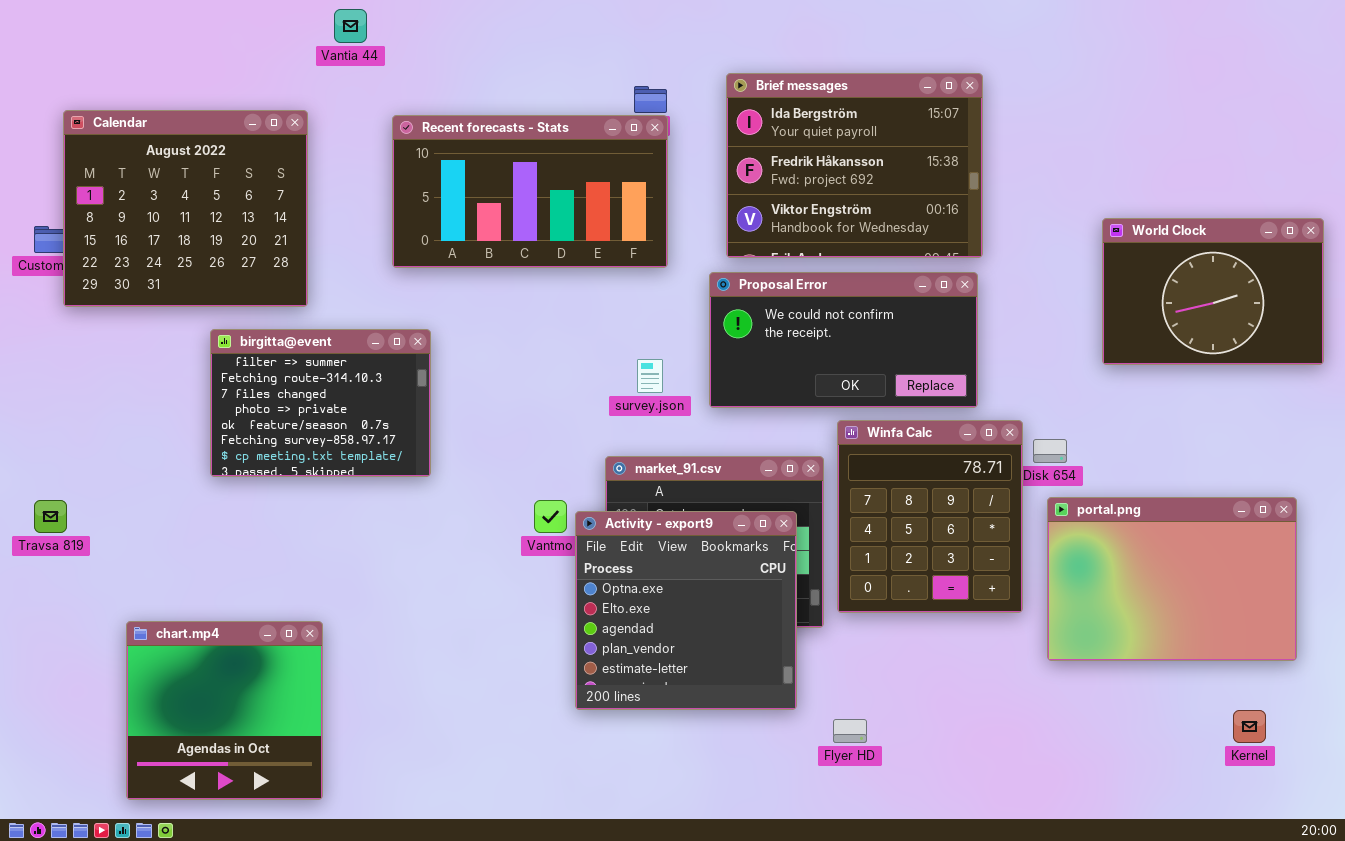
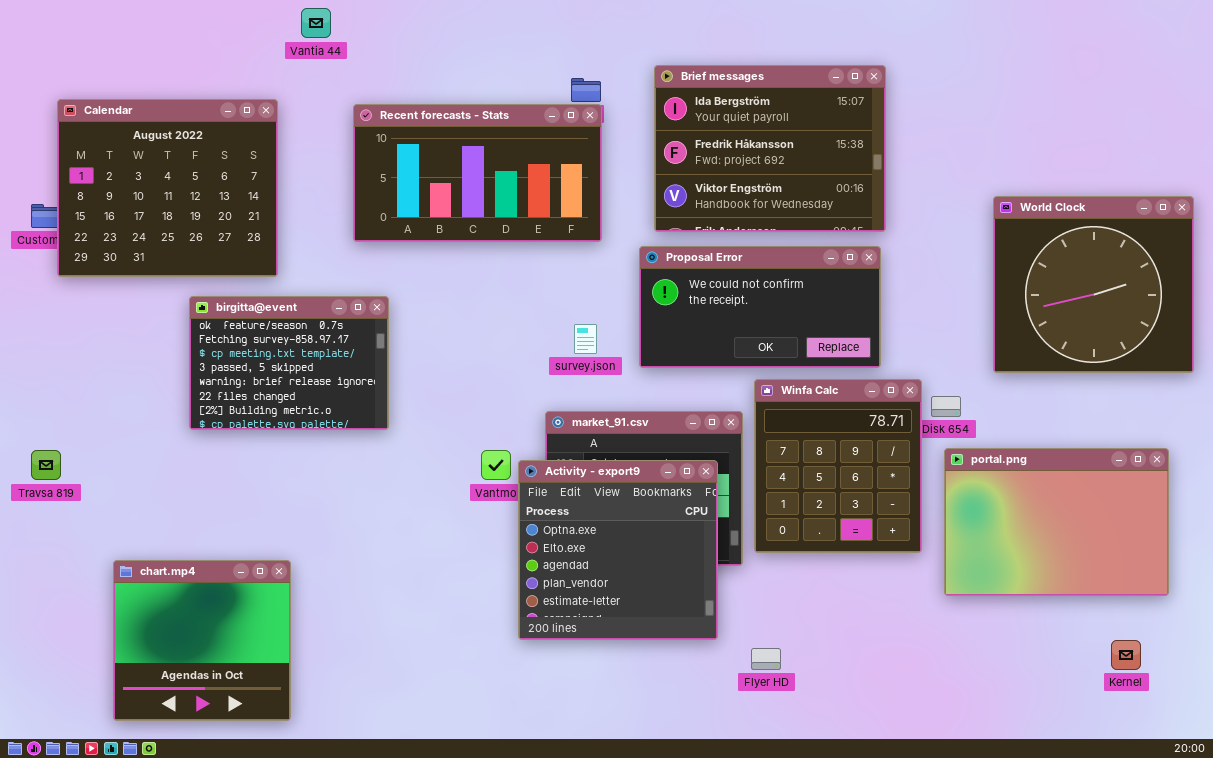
World Clock: [1102,218,1324,365] -> [993,196,1194,373], resized
birgitta@event: [210,329,431,477] -> [189,296,389,430], scrolled down 4 rows

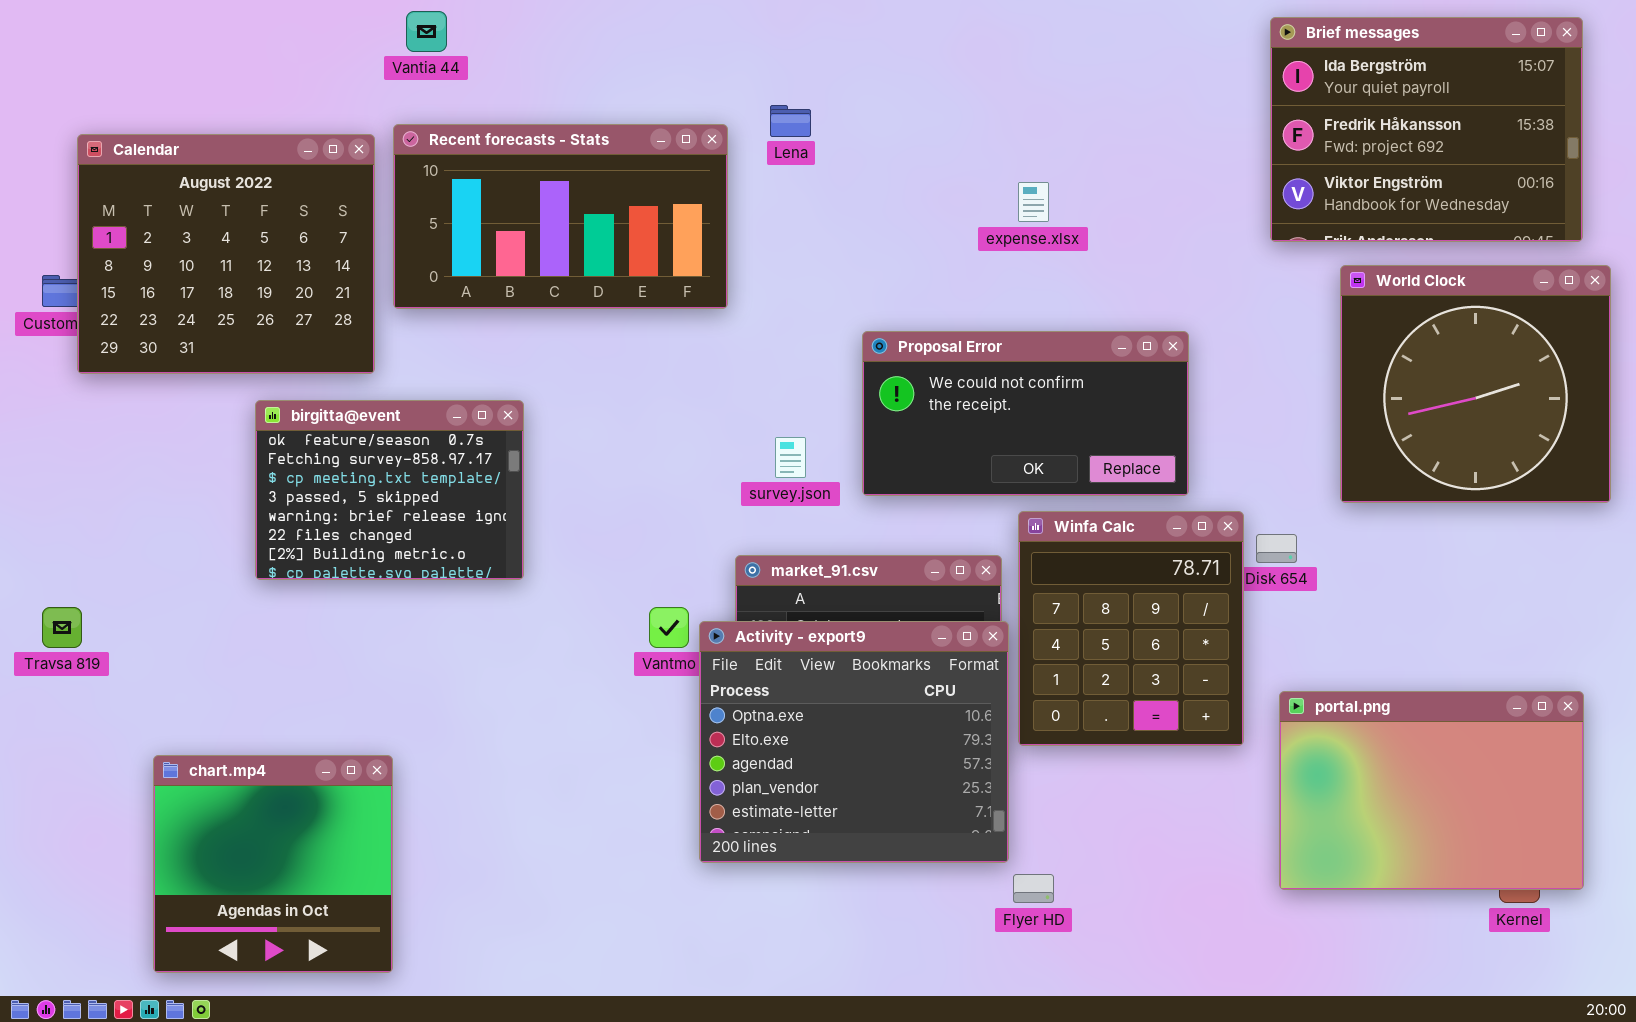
Brief messages: [654,65,886,232] -> [1270,17,1583,242], moved
Recent forecasts - Stats: [353,104,602,242] -> [393,124,728,309], moved
portal.png: [944,448,1169,596] -> [1279,691,1584,890], moved
Activity - export9: [518,460,718,640] -> [699,621,1009,863], resized

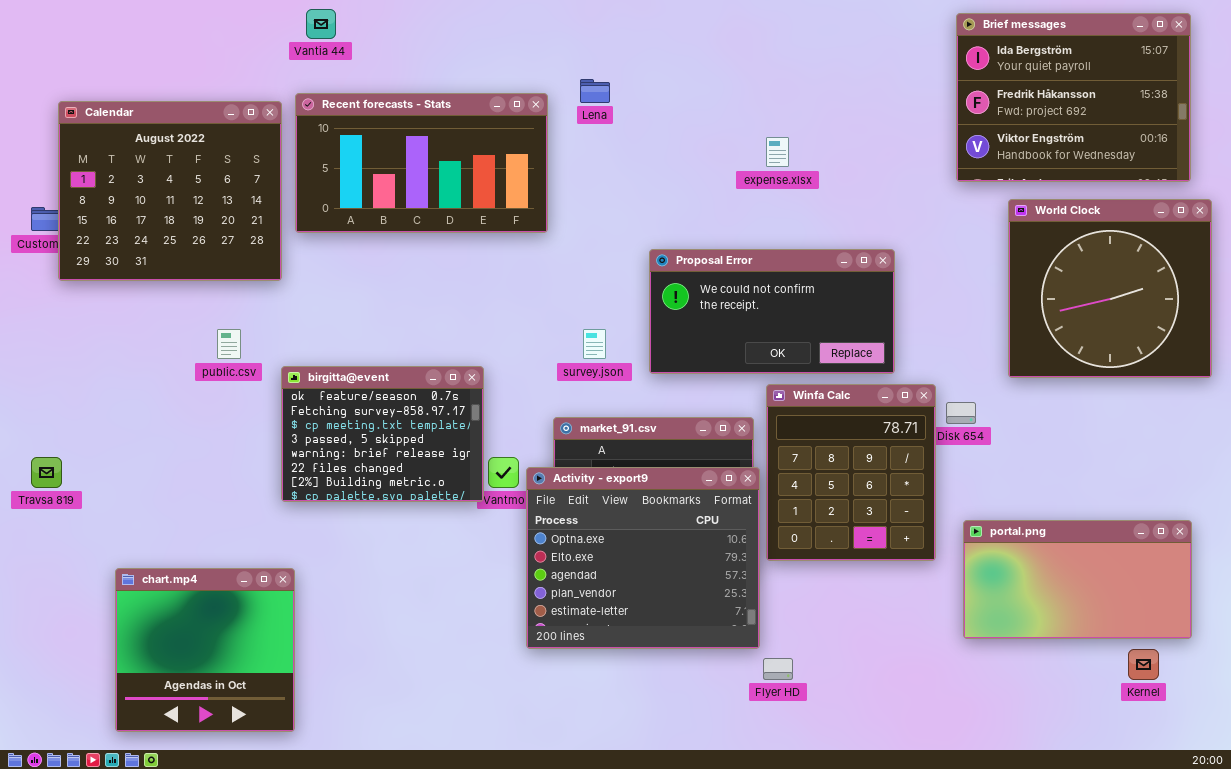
birgitta@event: [255,400,524,580] -> [281,366,484,502], moved
portal.png: [1279,691,1584,890] -> [963,520,1192,639], resized

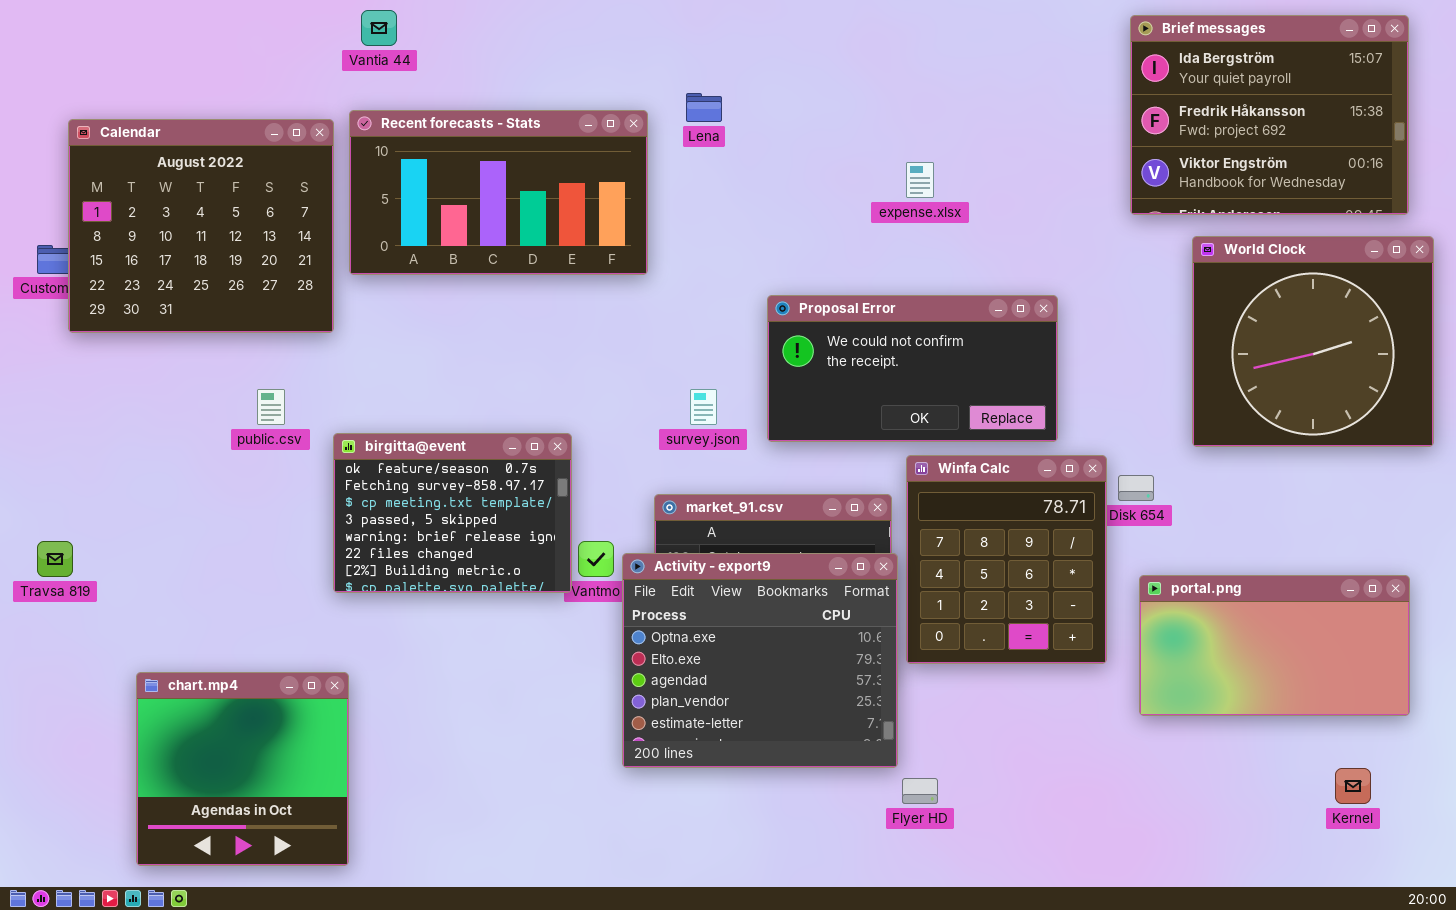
portal.png: [963,520,1192,639] -> [1139,575,1410,716], moved

